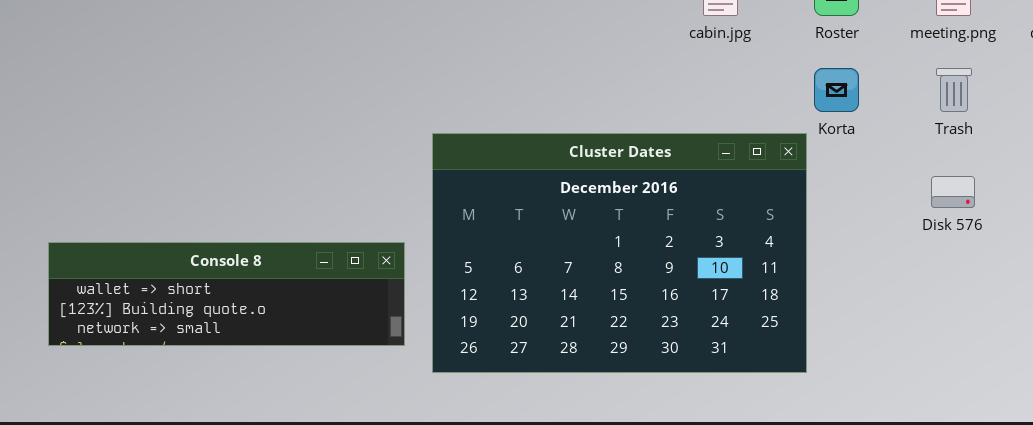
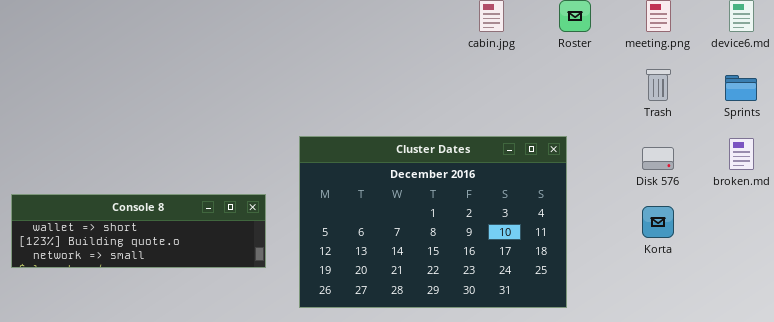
Korta: [814,68,859,112] -> [642,206,674,238], moved
Cluster Dates: [432,133,807,373] -> [299,136,567,308], moved

